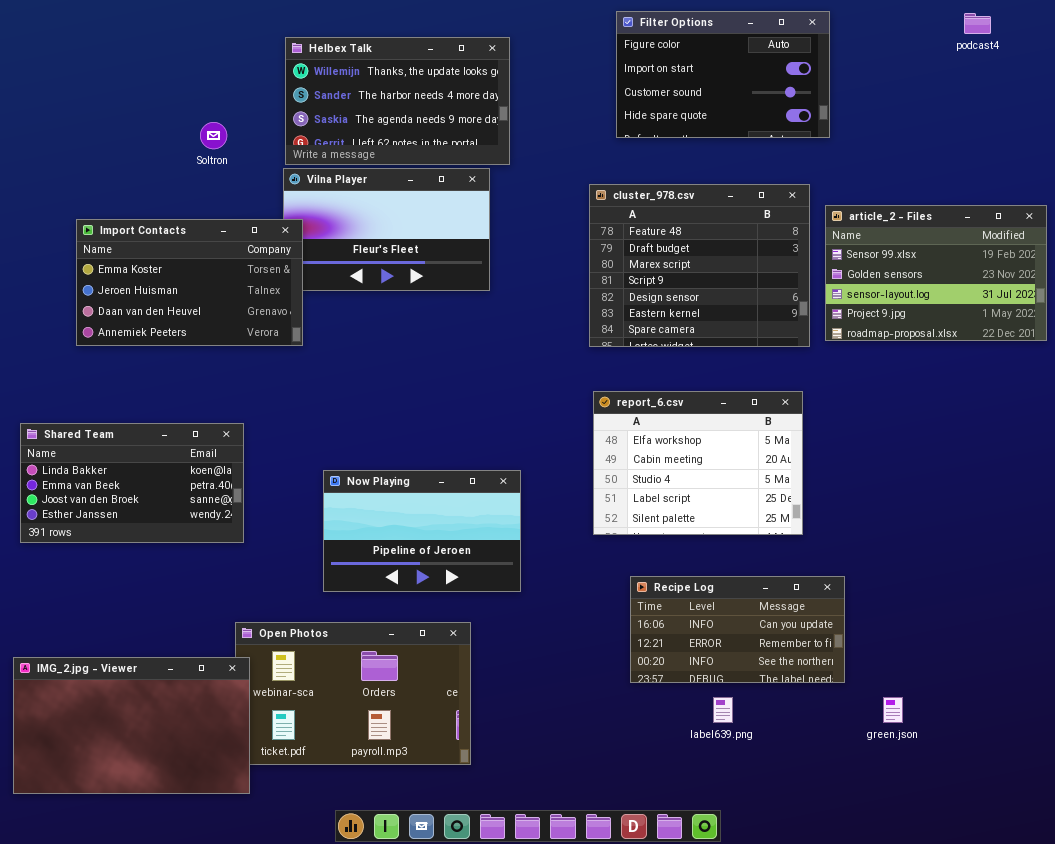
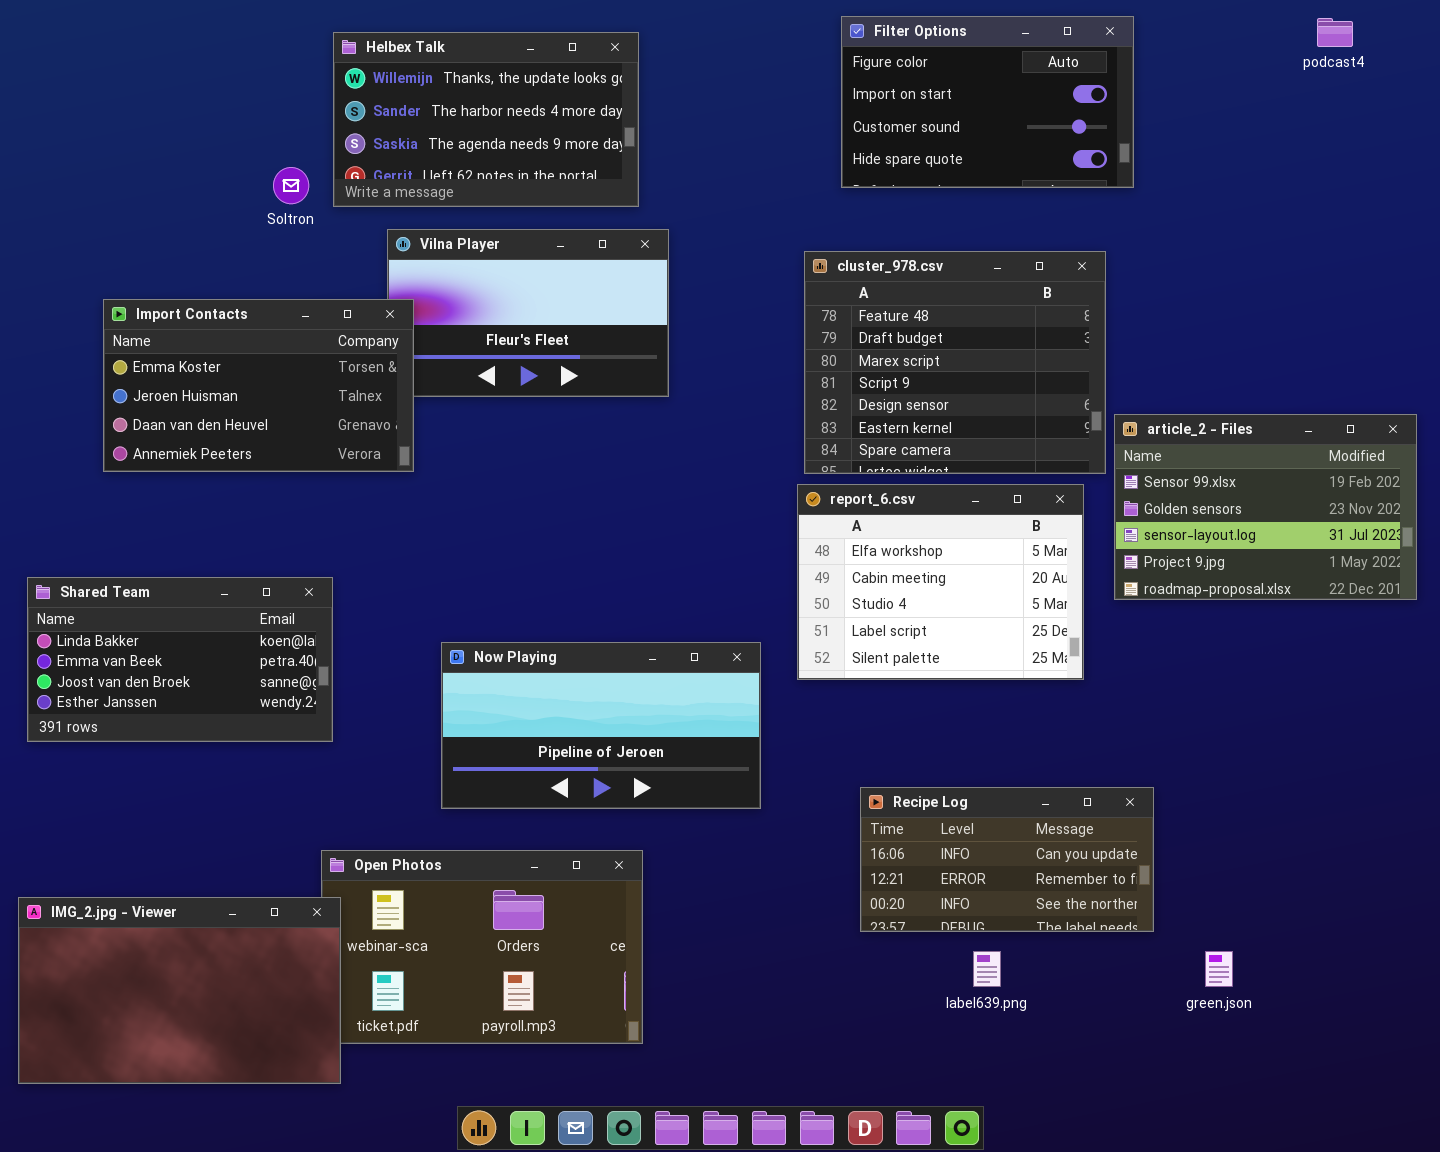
Helbex Talk: [285,37,510,165] -> [333,32,639,207], moved
article_2 - Files: [825,205,1047,341] -> [1114,414,1417,600], moved
report_6.csv: [593,391,803,535] -> [797,484,1084,680], moved
Now Playing: [323,470,521,592] -> [441,642,761,809], resized

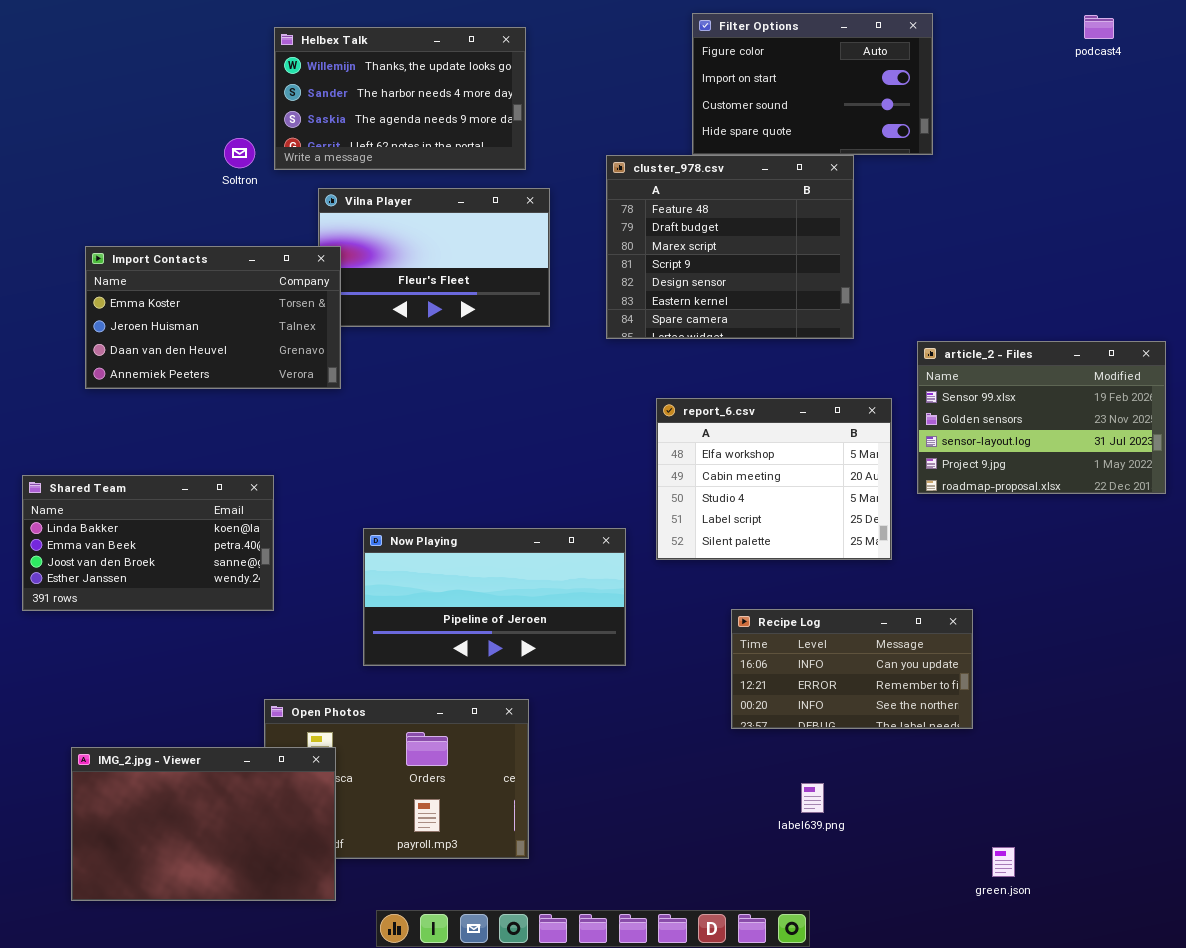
cluster_978.csv: [804,251,1106,474] -> [606,155,854,339], moved
Recipe Log: [860,787,1154,932] -> [731,609,973,729], moved
IMG_2.jpg - Viewer: [18,897,341,1084] -> [71,747,336,901], moved
green.json: [1205,951,1233,987] -> [992,847,1015,877], moved

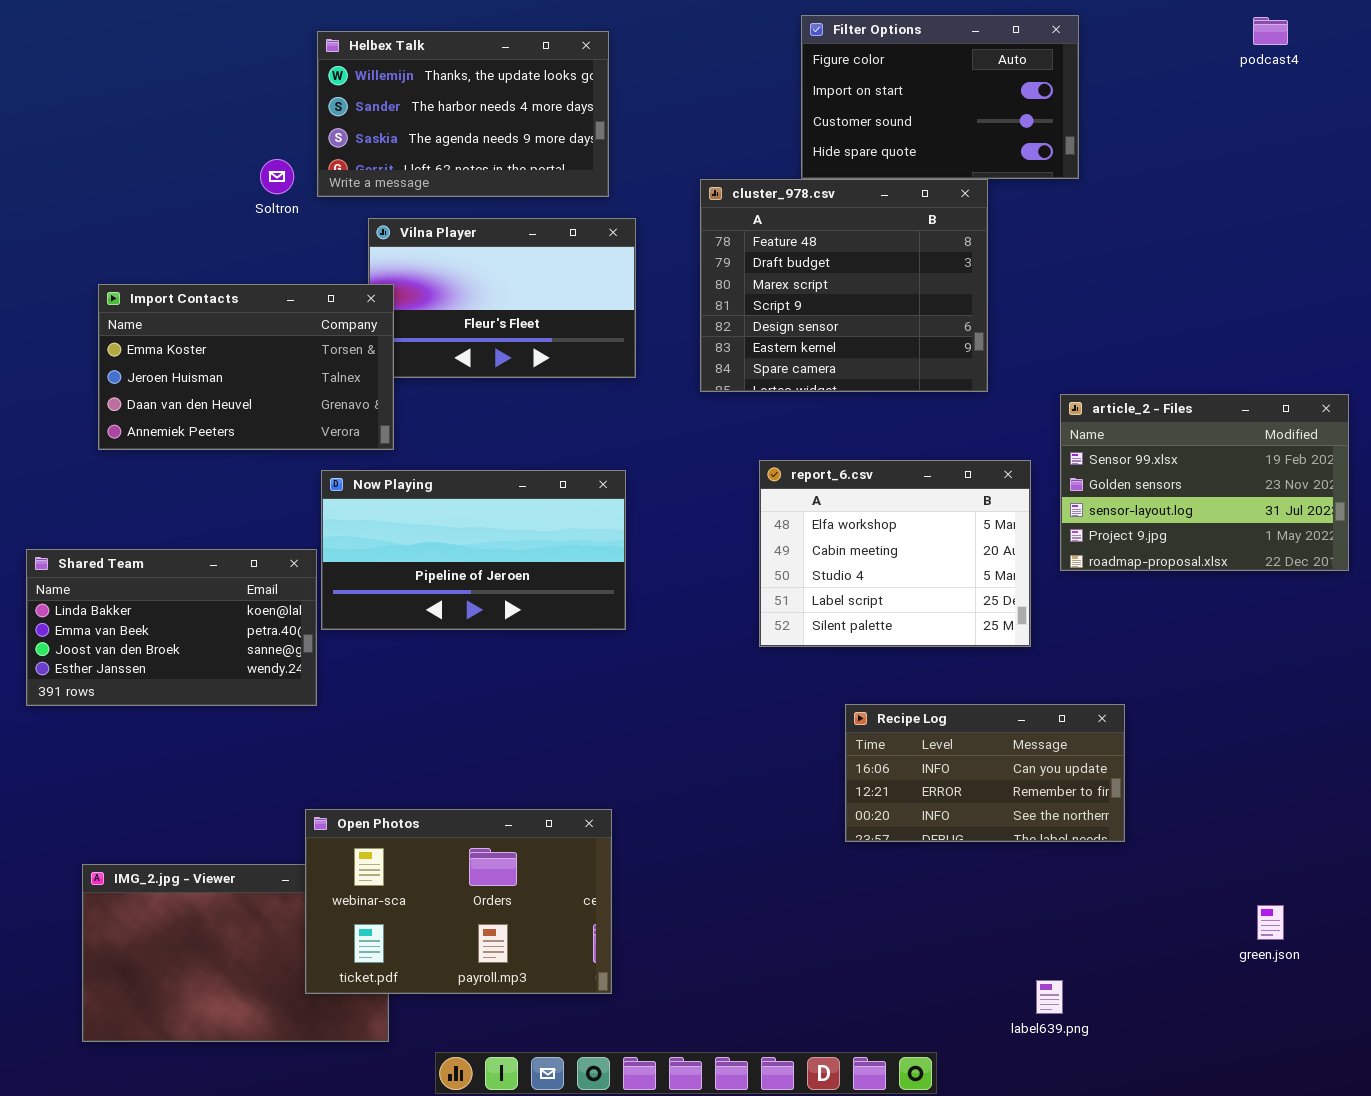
Now Playing: [363,528,626,666] -> [321,470,626,630], moved
Open Photos: [264,699,529,859] -> [305,809,612,994], raised
label639.png: [801,783,824,813] -> [1036,980,1063,1014], moved
green.json: [992,847,1015,877] -> [1257,905,1284,940], moved

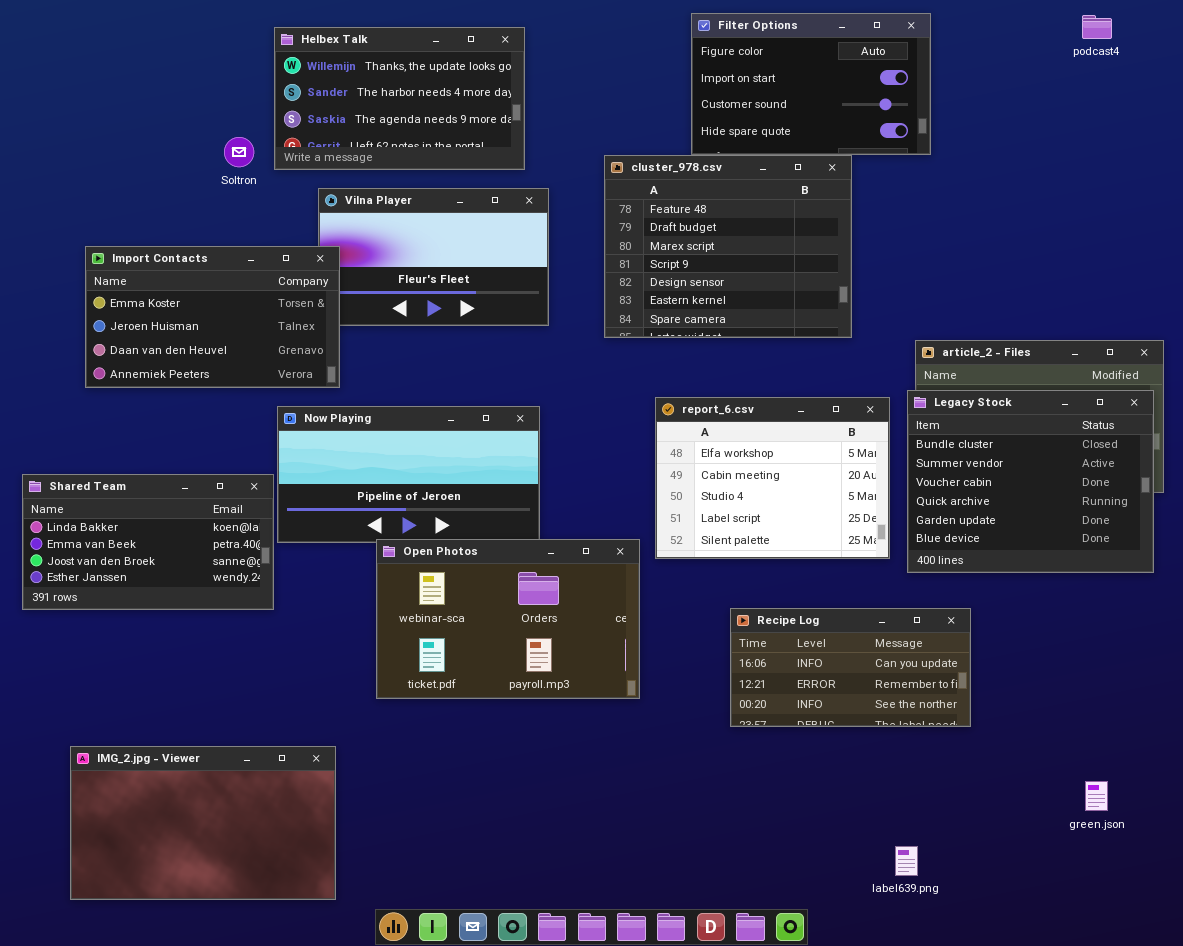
Legacy Stock: none -> [907,390,1154,573], opened
Open Photos: [305,809,612,994] -> [376,539,640,699], moved

